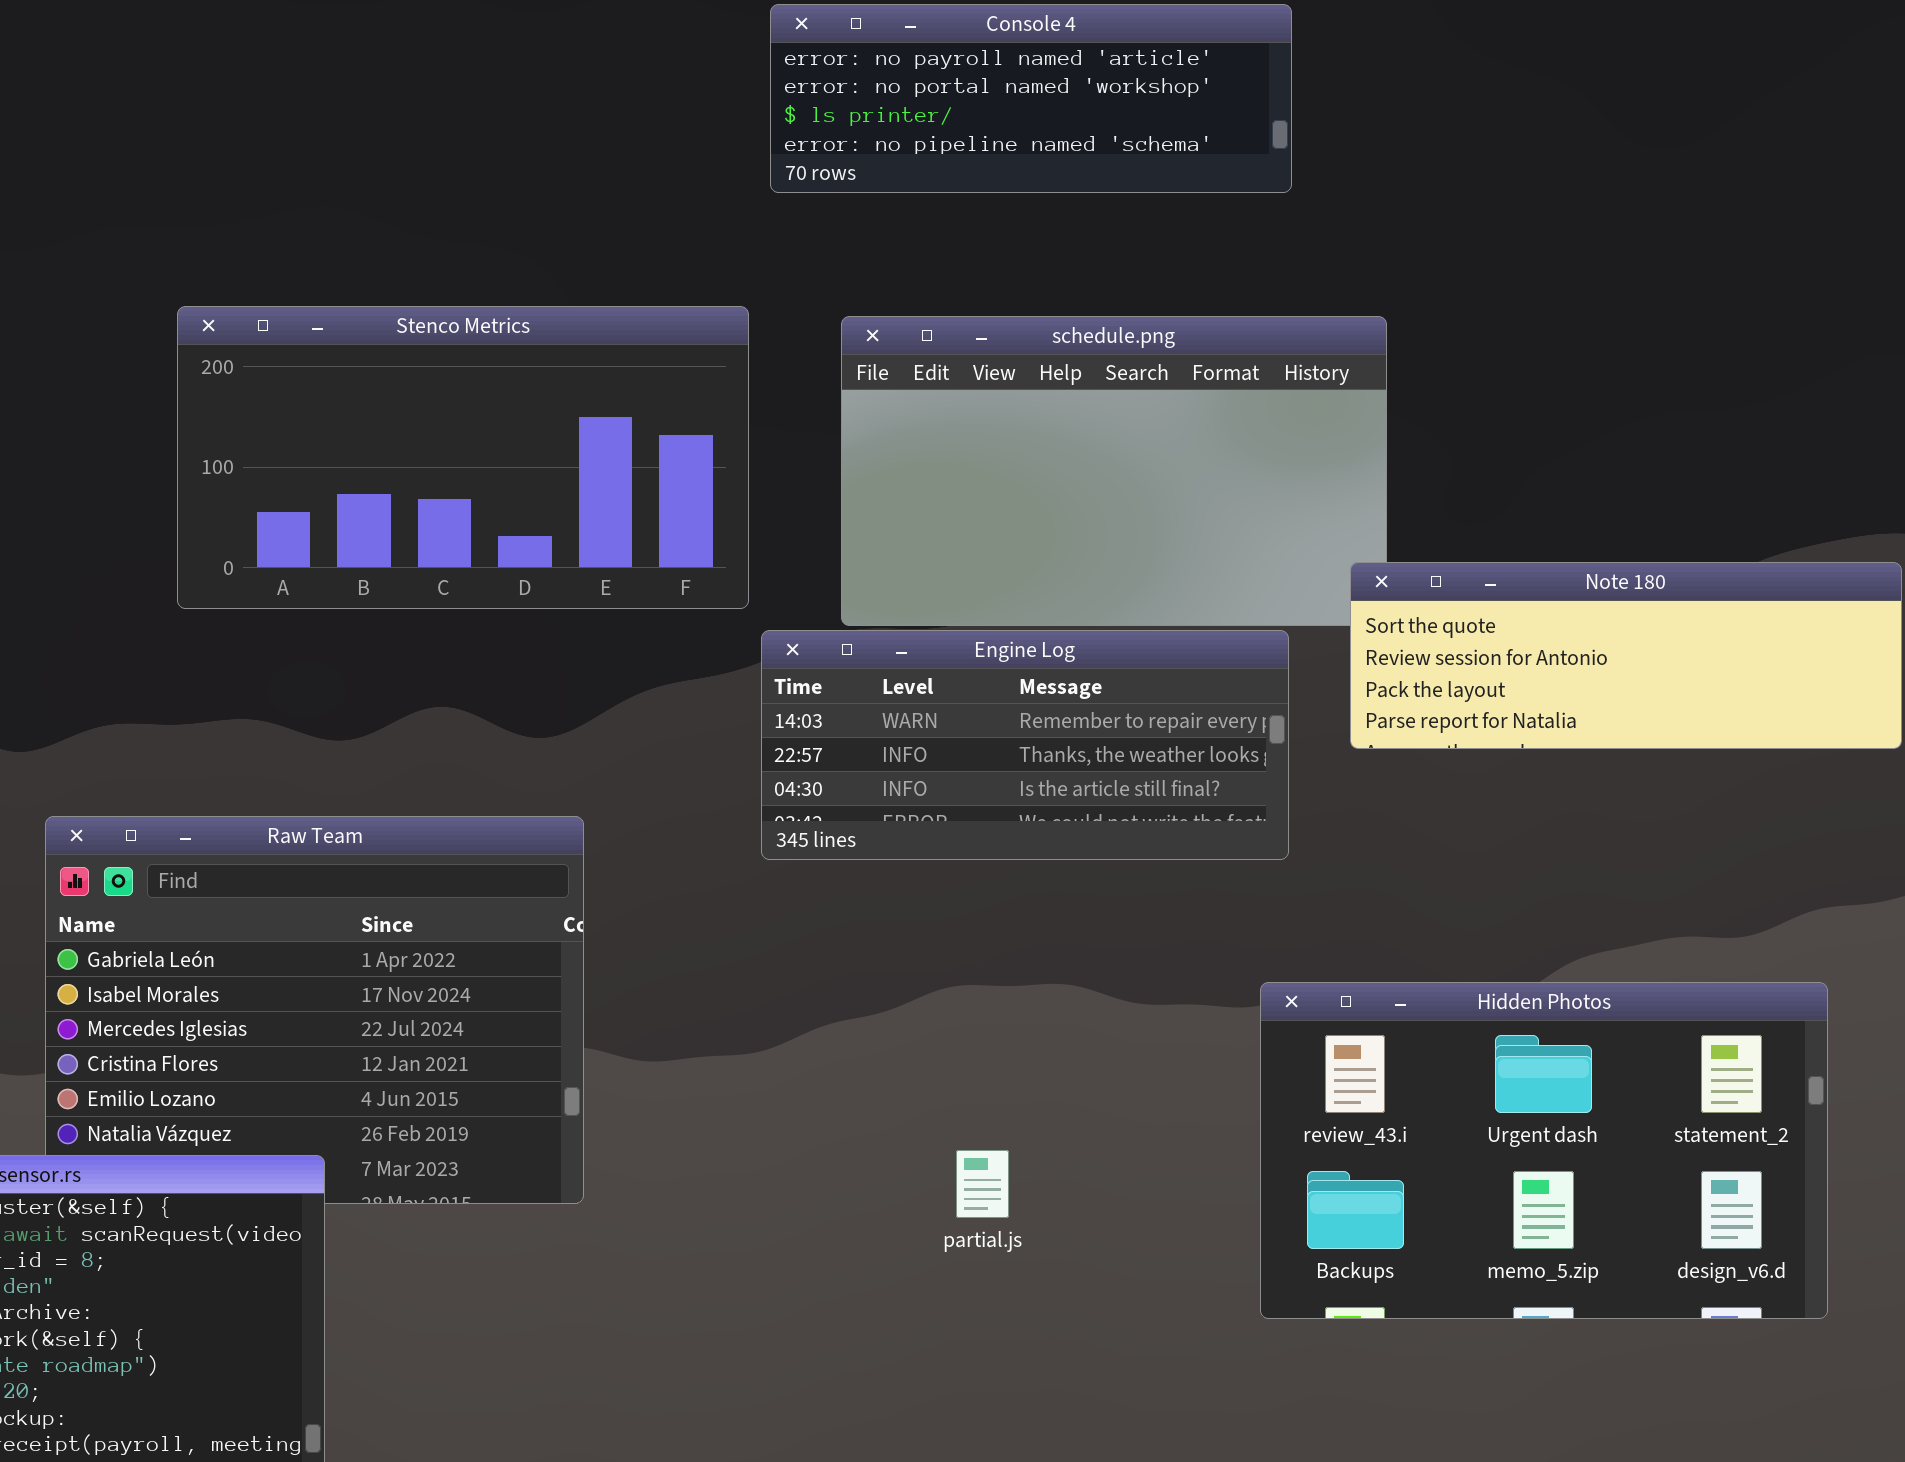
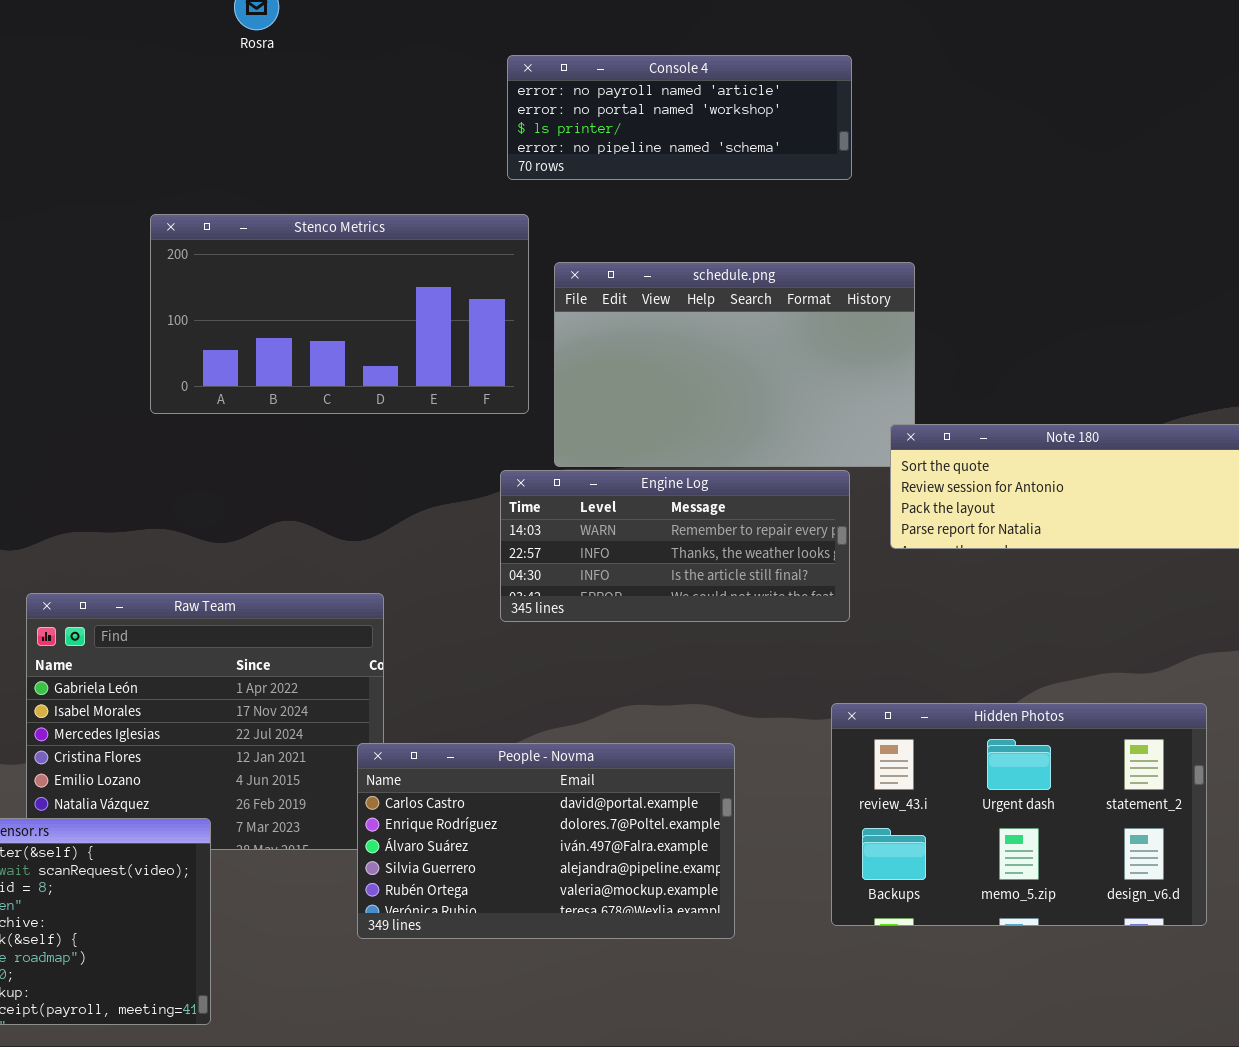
Stenco Metrics: [177,306,749,609] -> [150,214,529,414], moved
People - Novma: none -> [357,743,735,939], opened

